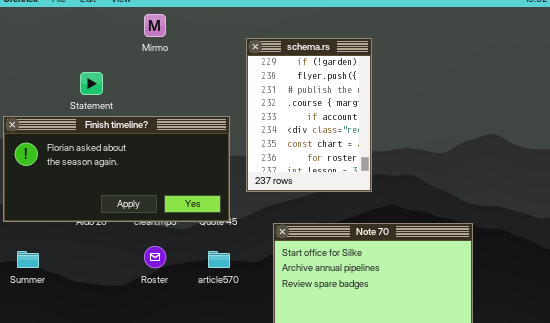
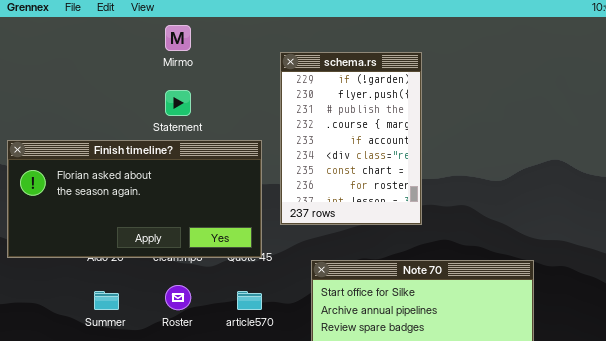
Statement: [80,72,103,95] -> [165,90,191,116], moved
Summer: [17,251,39,268] -> [94,291,119,310], moved

